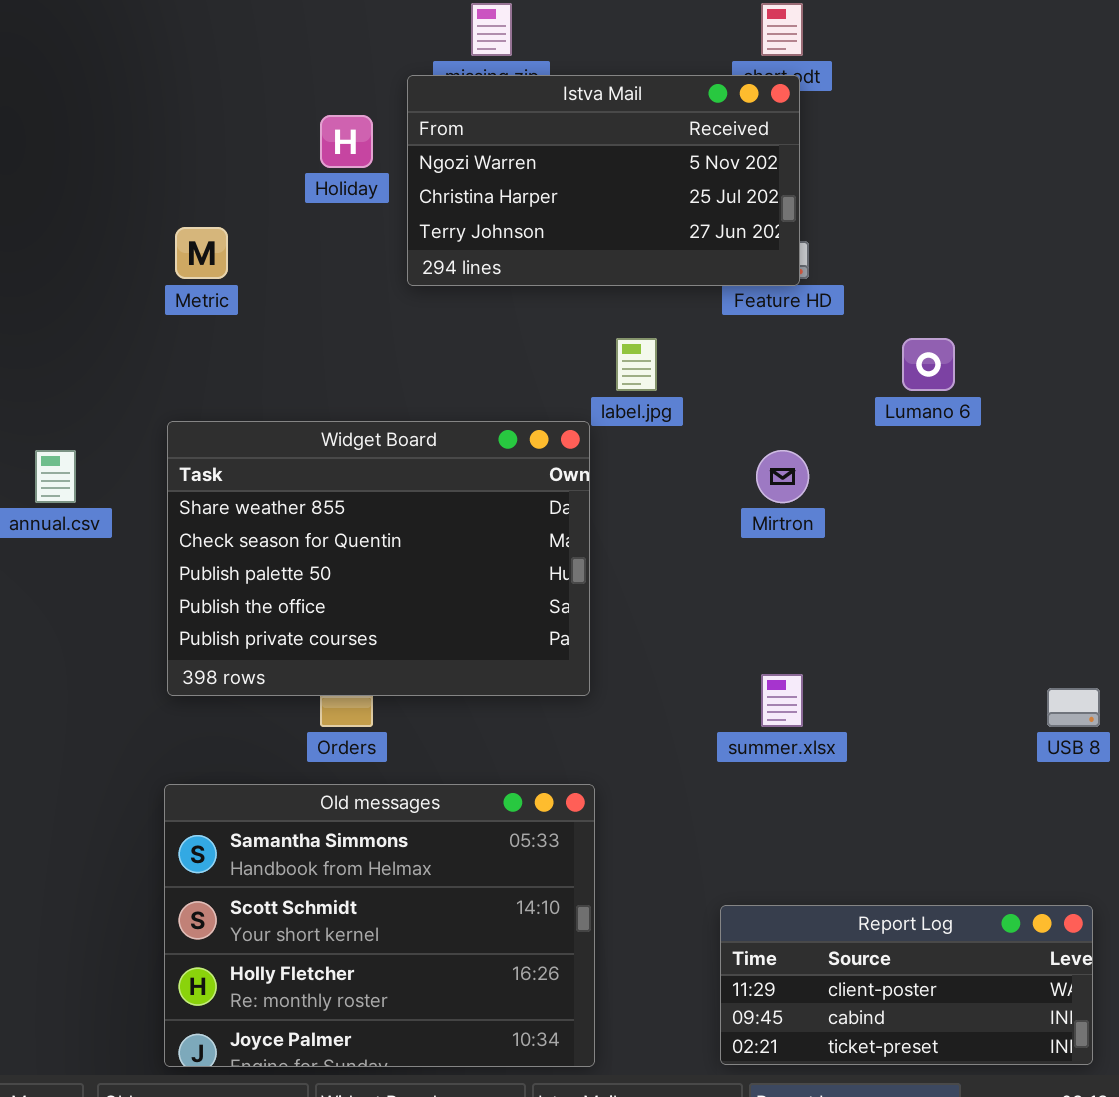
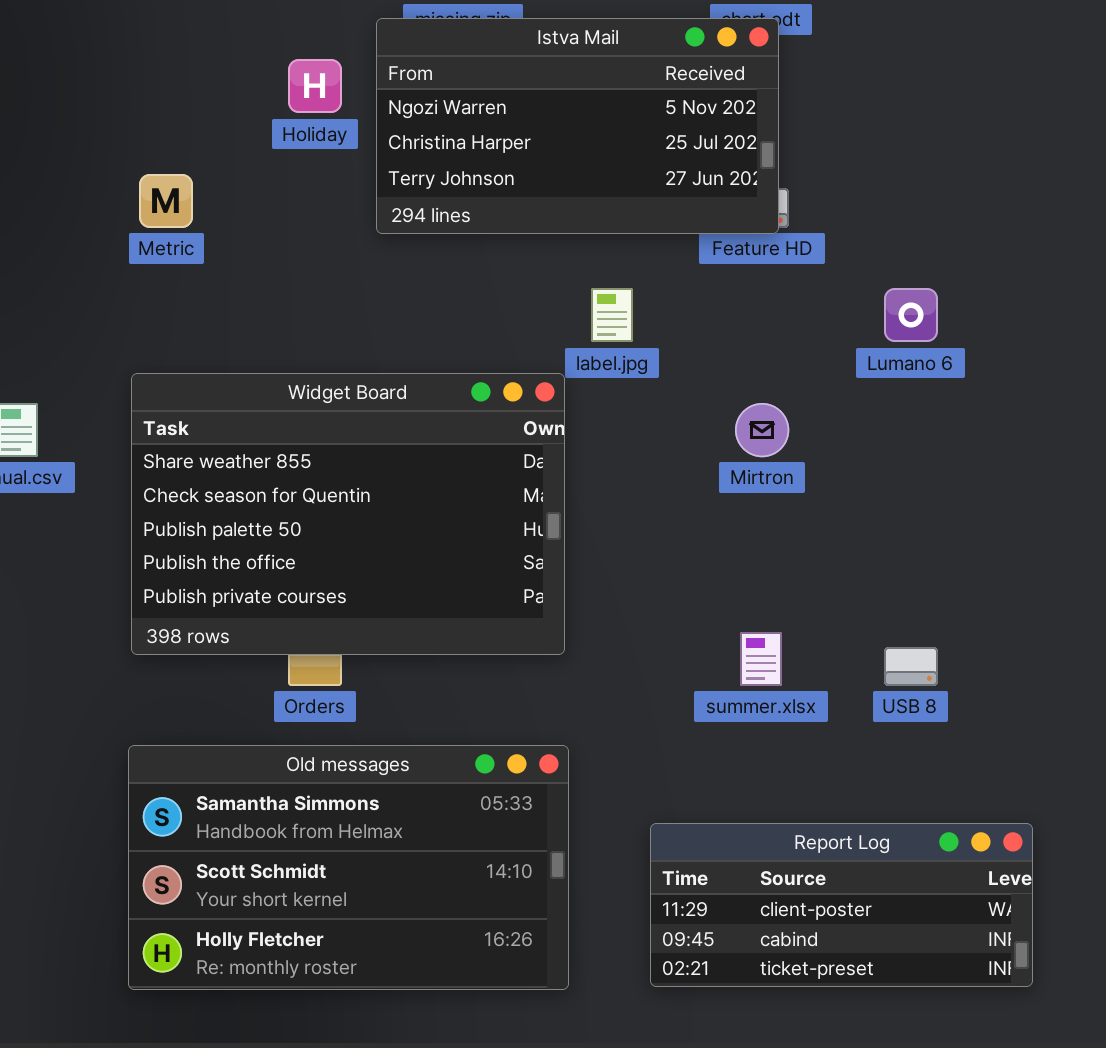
USB 8: [1047,688,1100,727] -> [884,647,938,686], moved
Old messages: [164,784,595,1067] -> [128,745,569,990], resized
Report Log: [720,905,1093,1065] -> [650,823,1033,987], moved

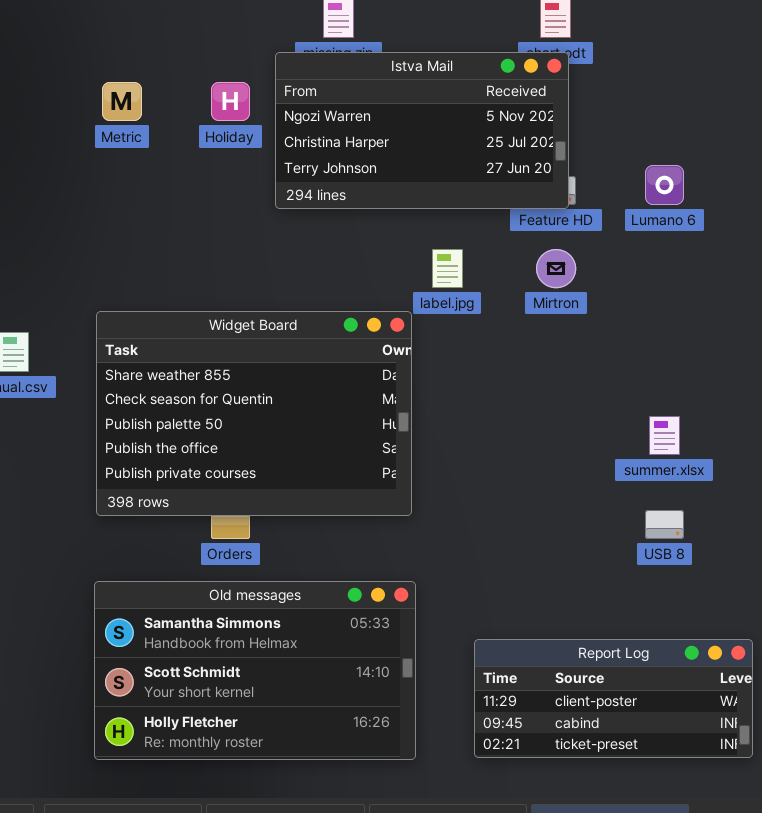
Metric: [139,174,193,228] -> [102,82,142,121], moved
Lumano 6: [884,288,938,342] -> [645,165,684,205], moved
Mirtron: [735,403,789,457] -> [536,249,576,288], moved
summer.xlsx: [740,632,782,686] -> [649,416,680,455], moved

